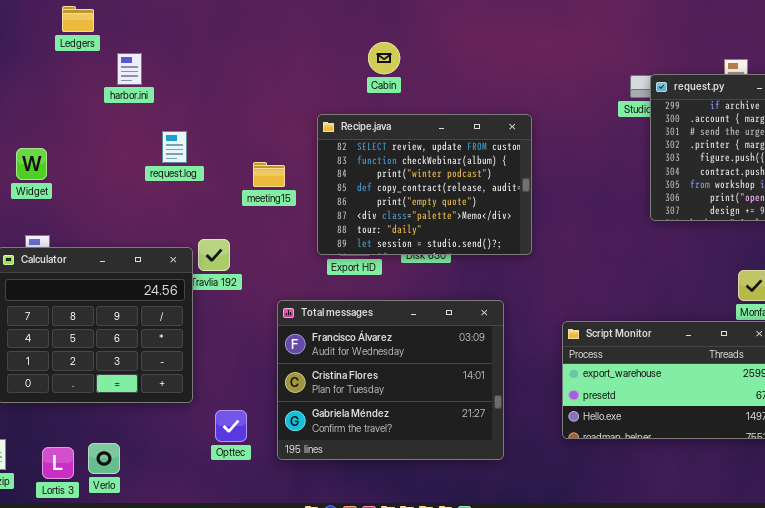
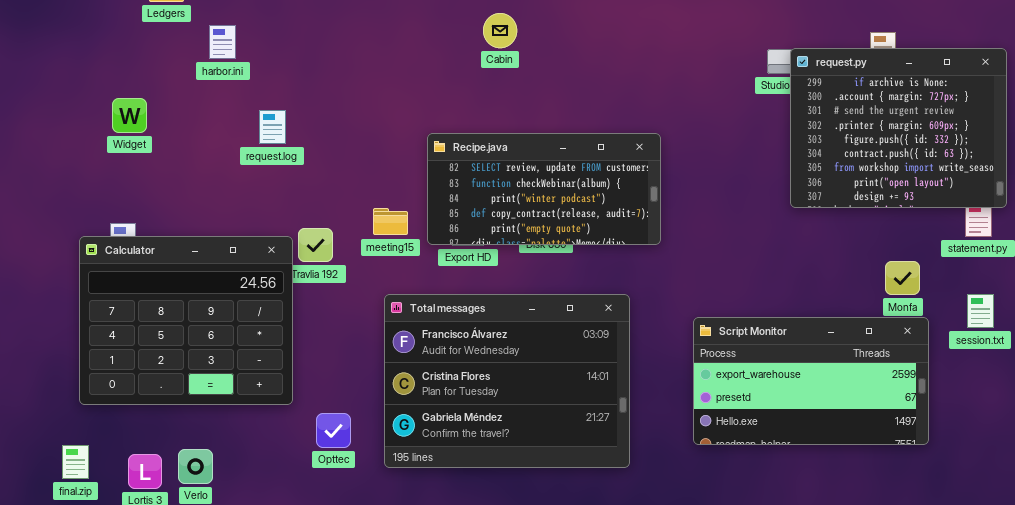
Recipe.java: [317,114,532,255] -> [427,133,661,245], resized
Widget: [16,148,47,180] -> [112,98,147,133], moved
meeting15: [253,162,285,187] -> [373,208,408,235], moved

